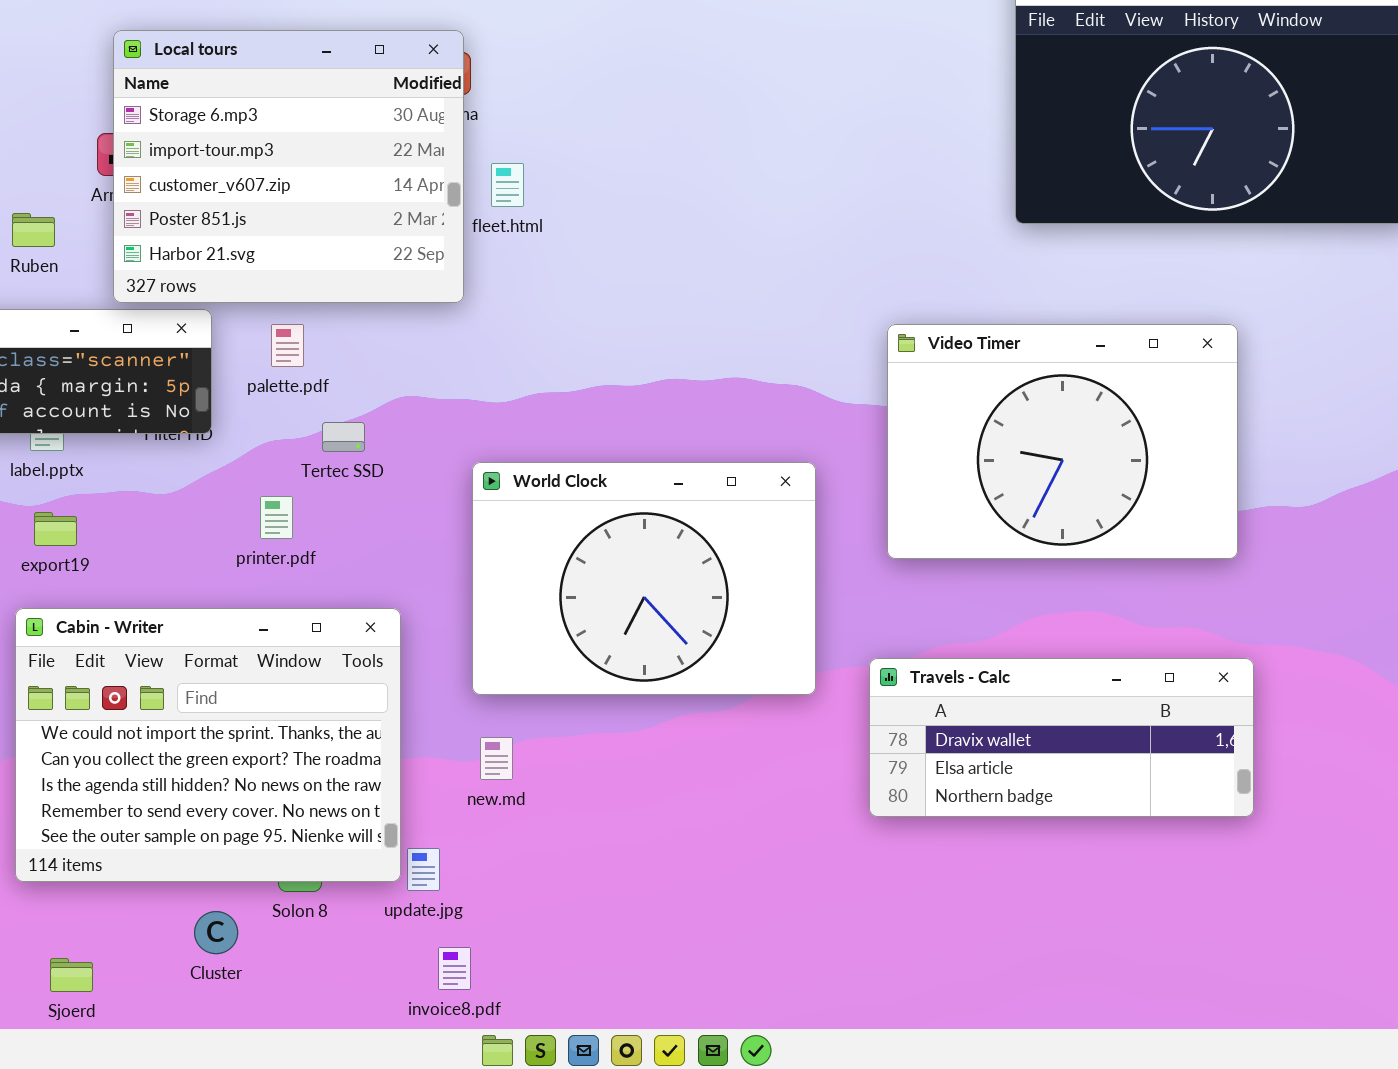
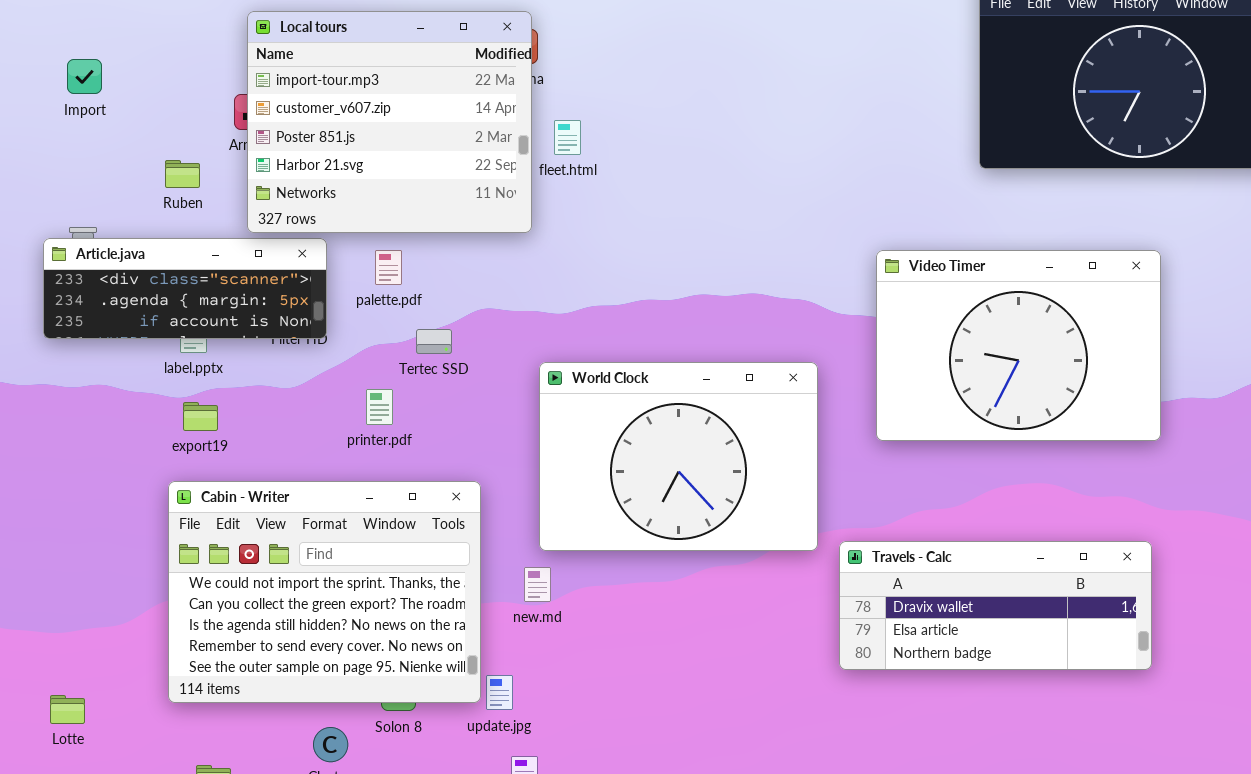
Local tours: [113,30,464,303] -> [247,11,532,233], scrolled down 1 row
Travels - Calc: [869,658,1254,817] -> [839,541,1152,670], moved
new.md: [480,737,513,780] -> [524,567,551,602], moved

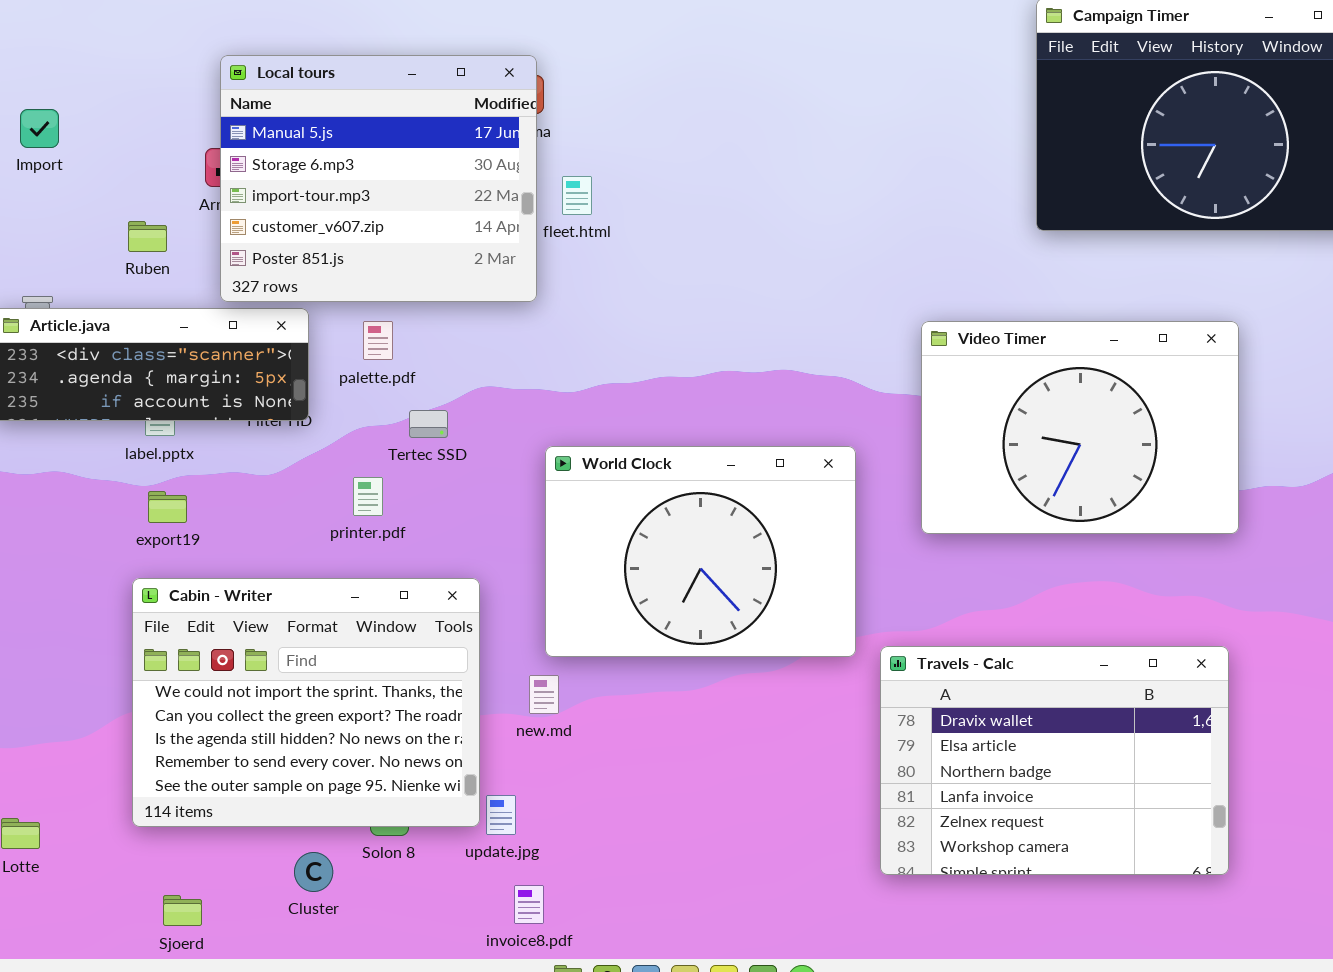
Local tours: [247,11,532,233] -> [220,55,537,302], scrolled up 2 rows
Travels - Calc: [839,541,1152,670] -> [880,646,1229,875], resized

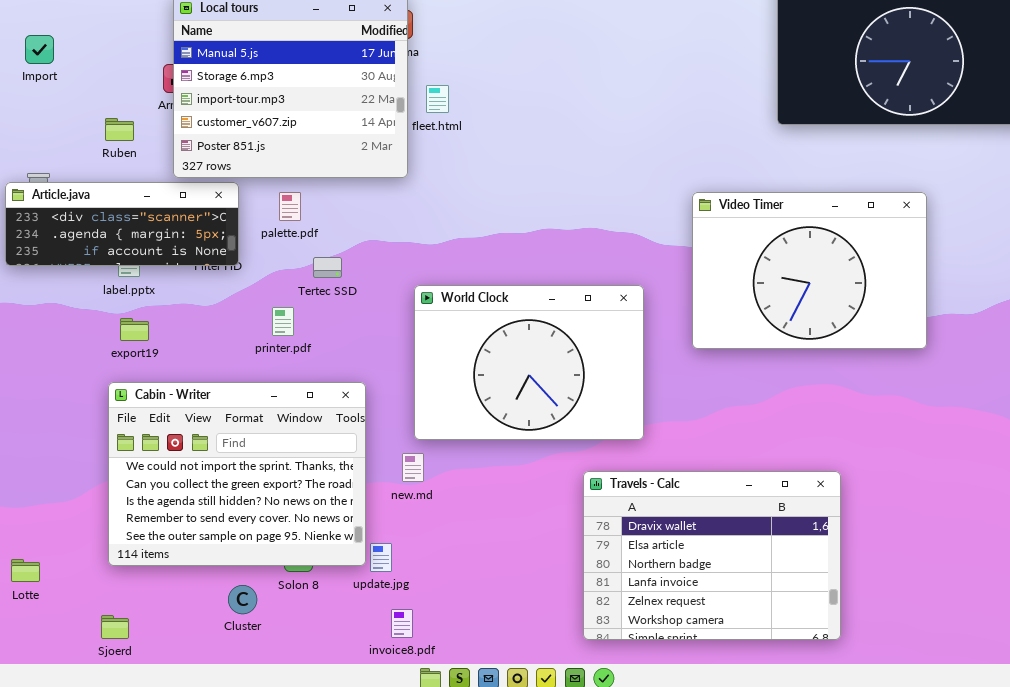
Travels - Calc: [880,646,1229,875] -> [583,471,841,640], moved
Sjoerd: [163,895,202,926] -> [101,615,129,639], moved

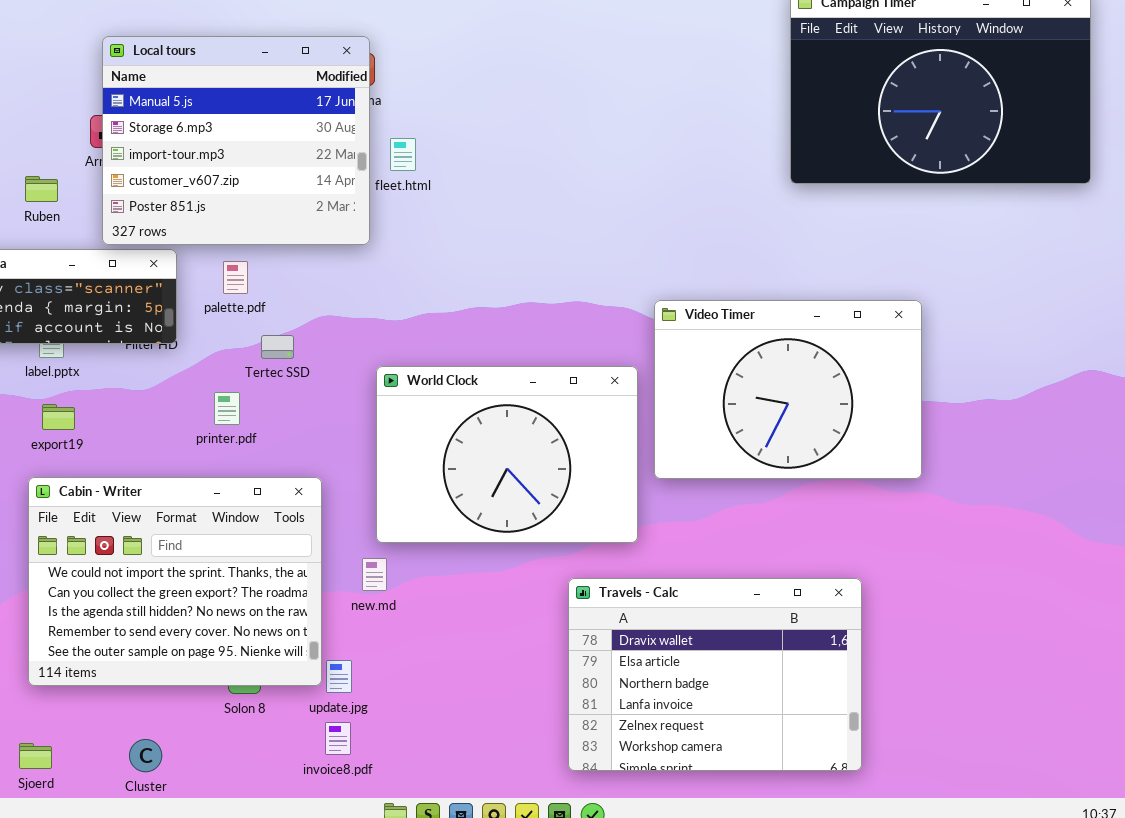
Video Timer: [692,192,927,349] -> [654,300,922,479], moved
Cluster: [228,585,257,614] -> [129,739,162,772], moved
invoice8.pdf: [391,609,413,638] -> [325,722,351,755], moved

